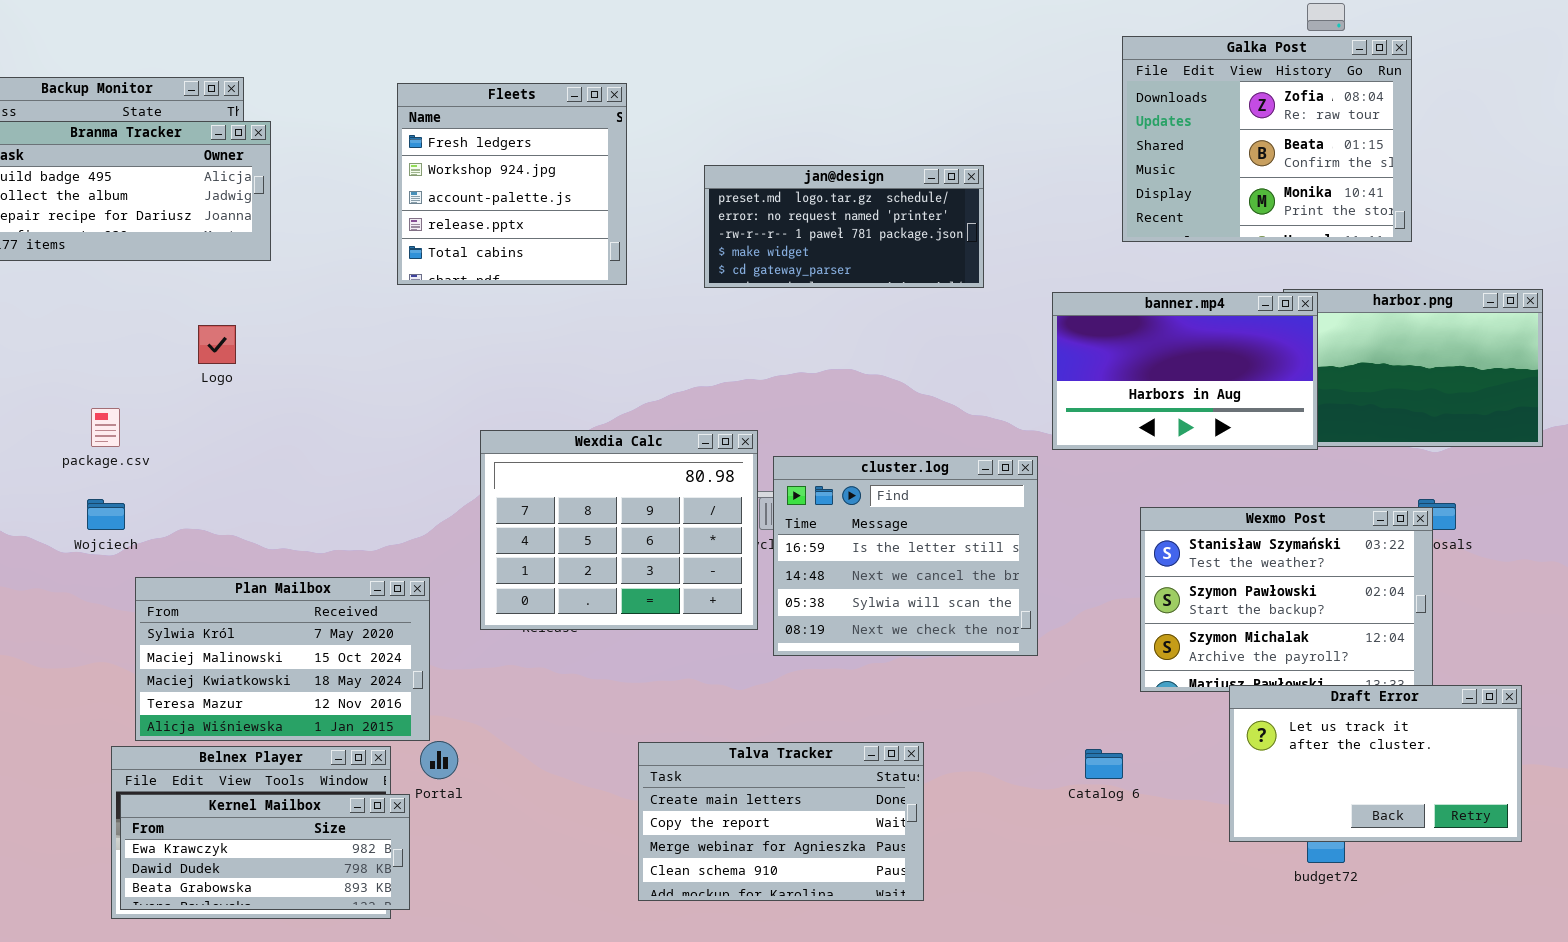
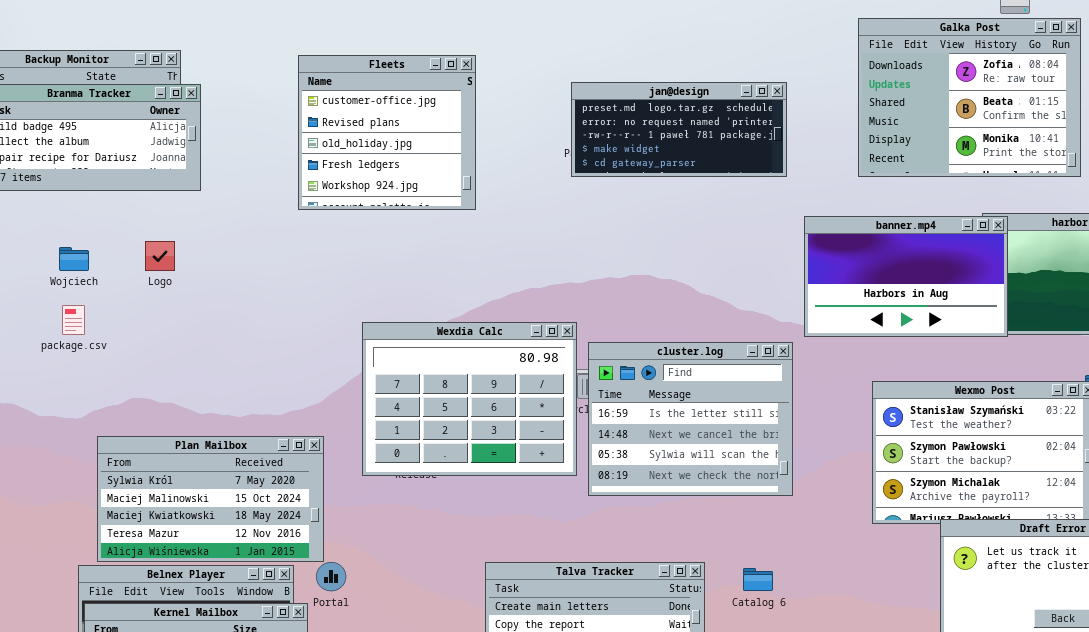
Fleets: [397,83,627,285] -> [298,55,476,210], scrolled up 3 rows
jan@design: [704,165,984,288] -> [571,82,787,177], moved
Wojciech: [87,499,125,530] -> [59,247,89,271], moved
Catalog 6: [1085,749,1123,779] -> [743,568,773,591], moved

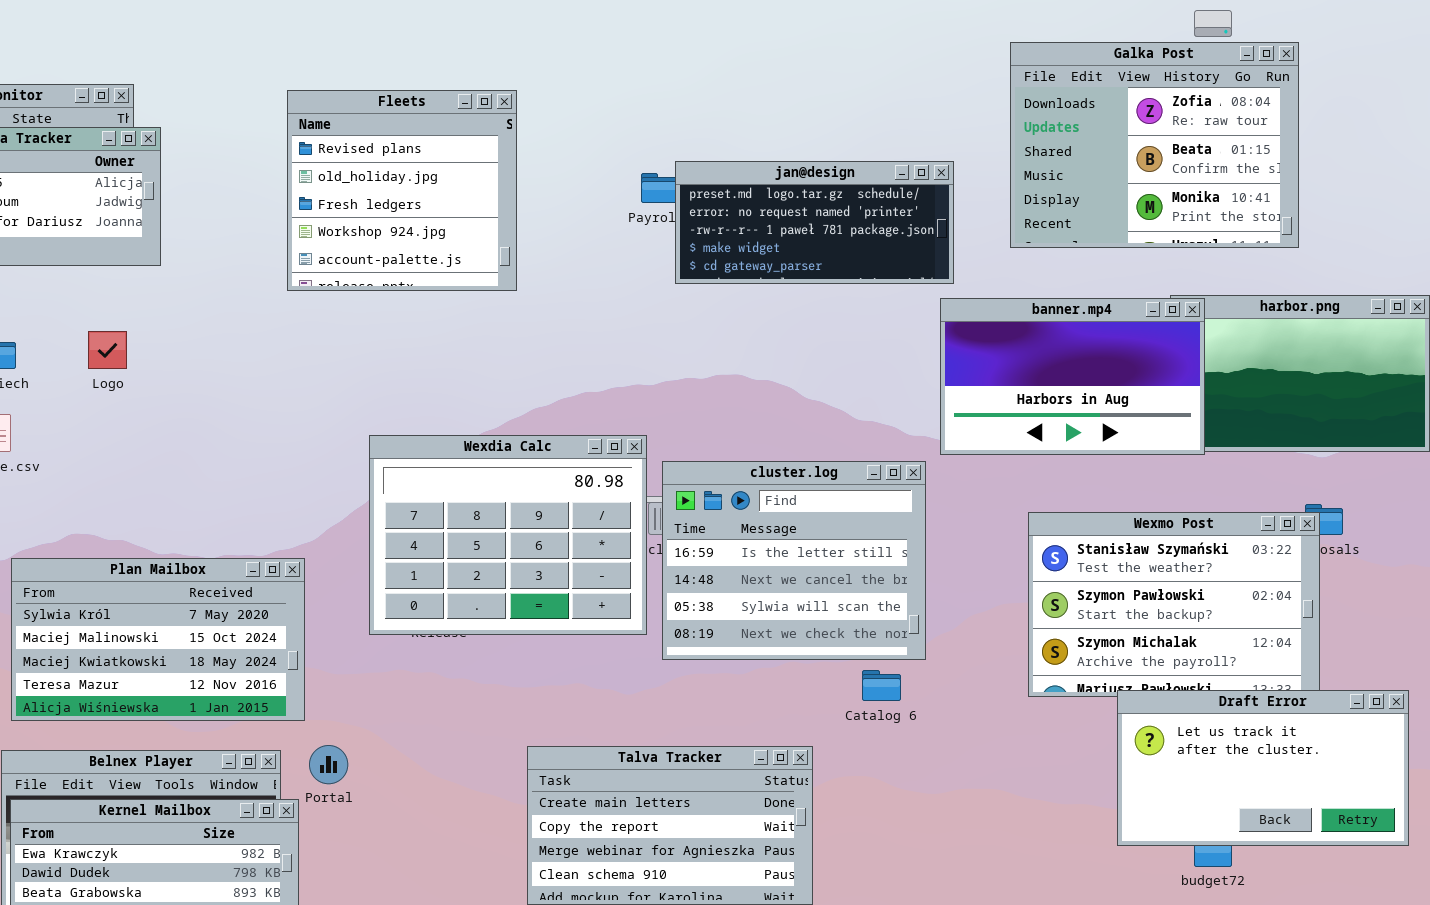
Fleets: [298,55,476,210] -> [287,90,517,291], scrolled down 1 row
jan@design: [571,82,787,177] -> [675,161,954,284], moved
Plan Mailbox: [97,436,324,562] -> [11,558,305,721], moved
Catalog 6: [743,568,773,591] -> [862,670,901,701], moved

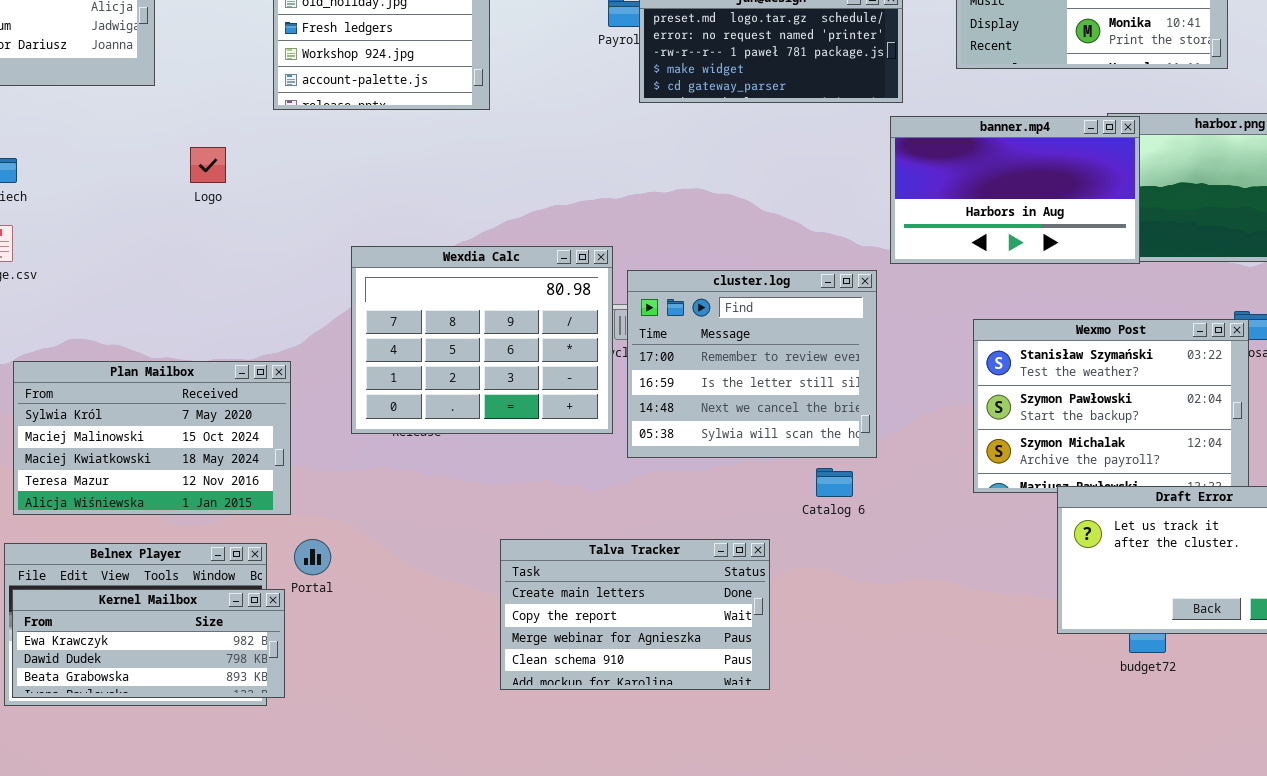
Logo: [88,331,127,369] -> [190,147,226,183], moved
cluster.log: [662,461,926,660] -> [627,270,877,458], scrolled up 1 row

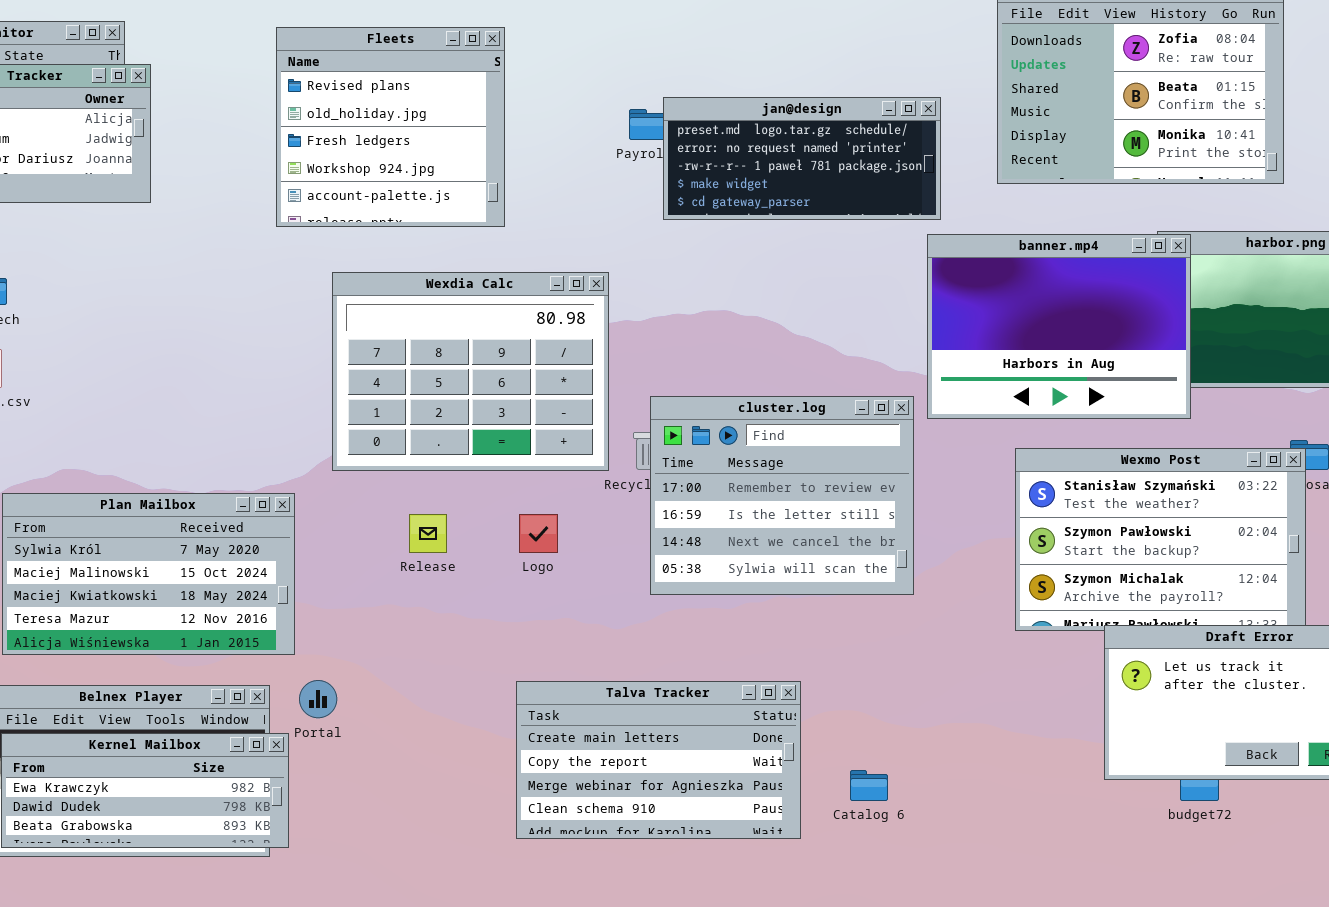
banner.mp4: [890,116,1140,264] -> [927,234,1191,419], resized
Logo: [190,147,226,183] -> [519,514,558,553], moved
Wexdia Calc: [351,246,613,434] -> [332,272,609,471], moved
Catalog 6: [816,468,853,497] -> [850,770,888,801], moved

